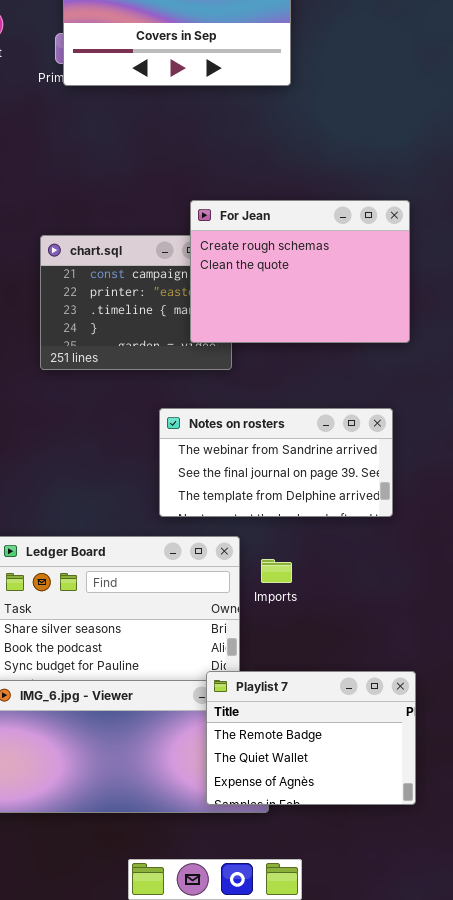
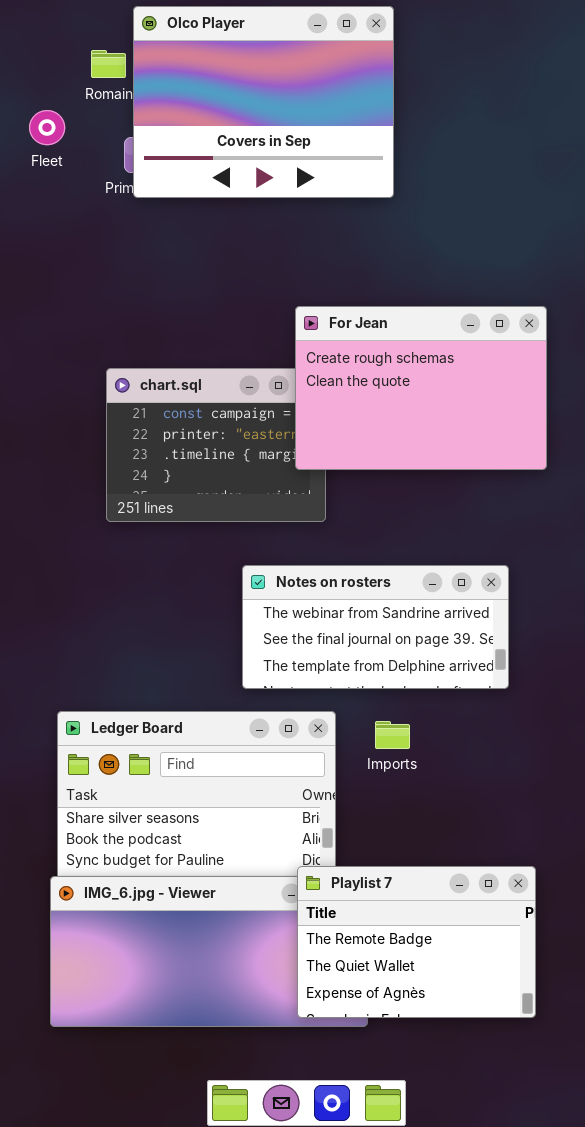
For Jean: [190,200,410,343] -> [295,306,547,470], moved
Imports: [261,559,292,583] -> [375,721,410,749], moved

